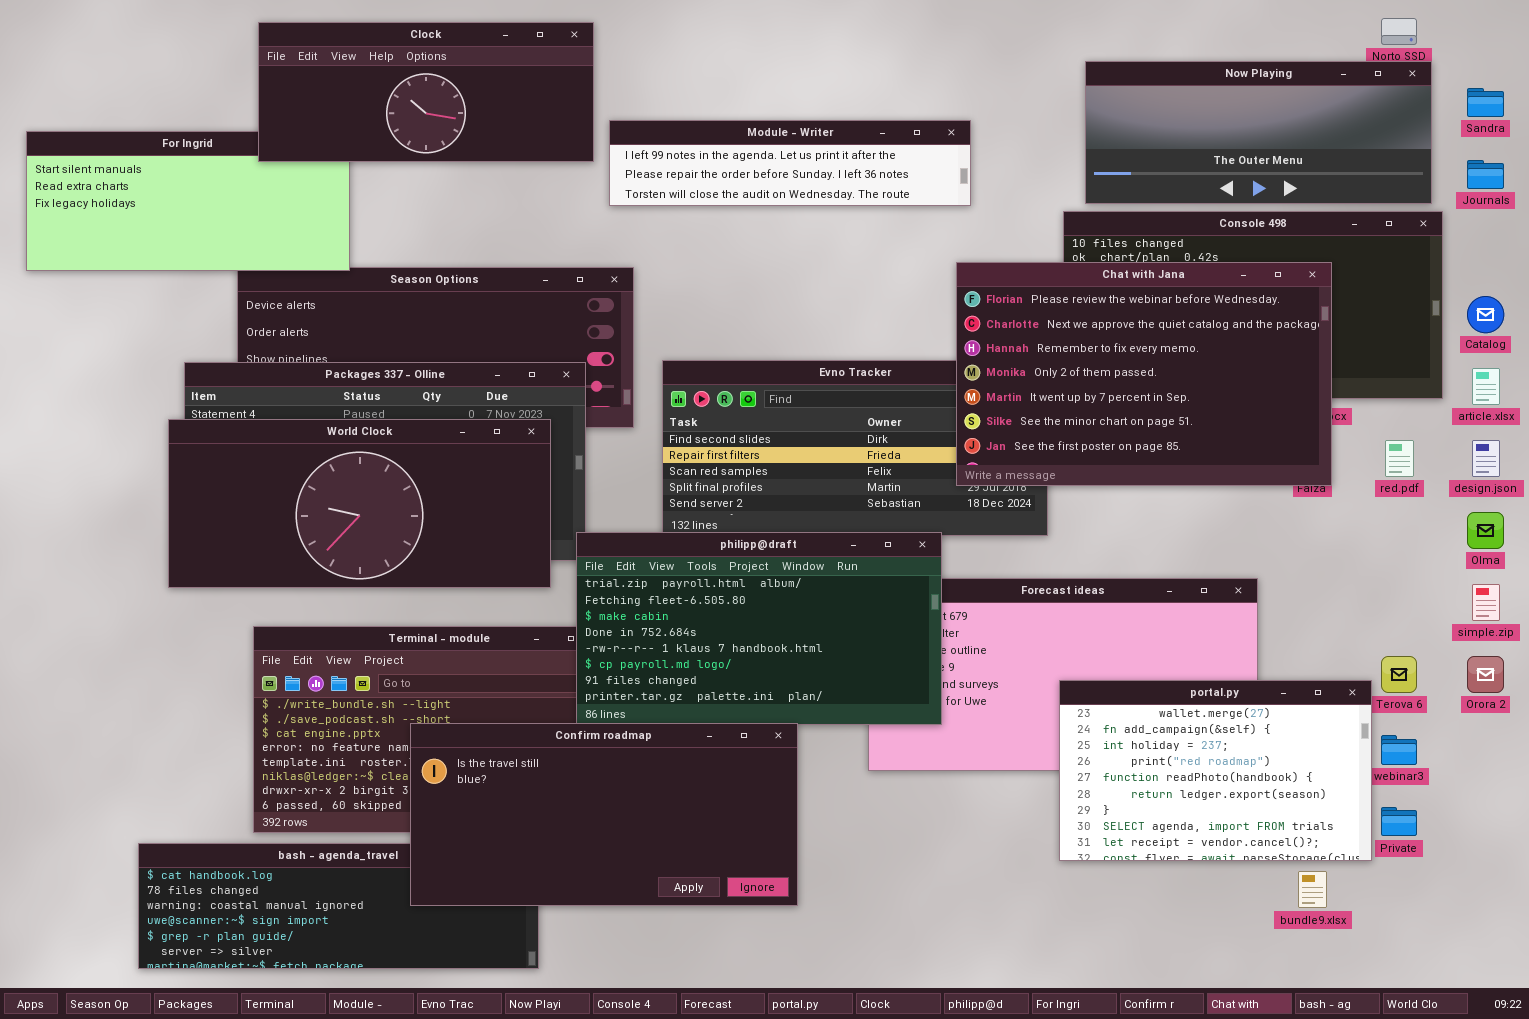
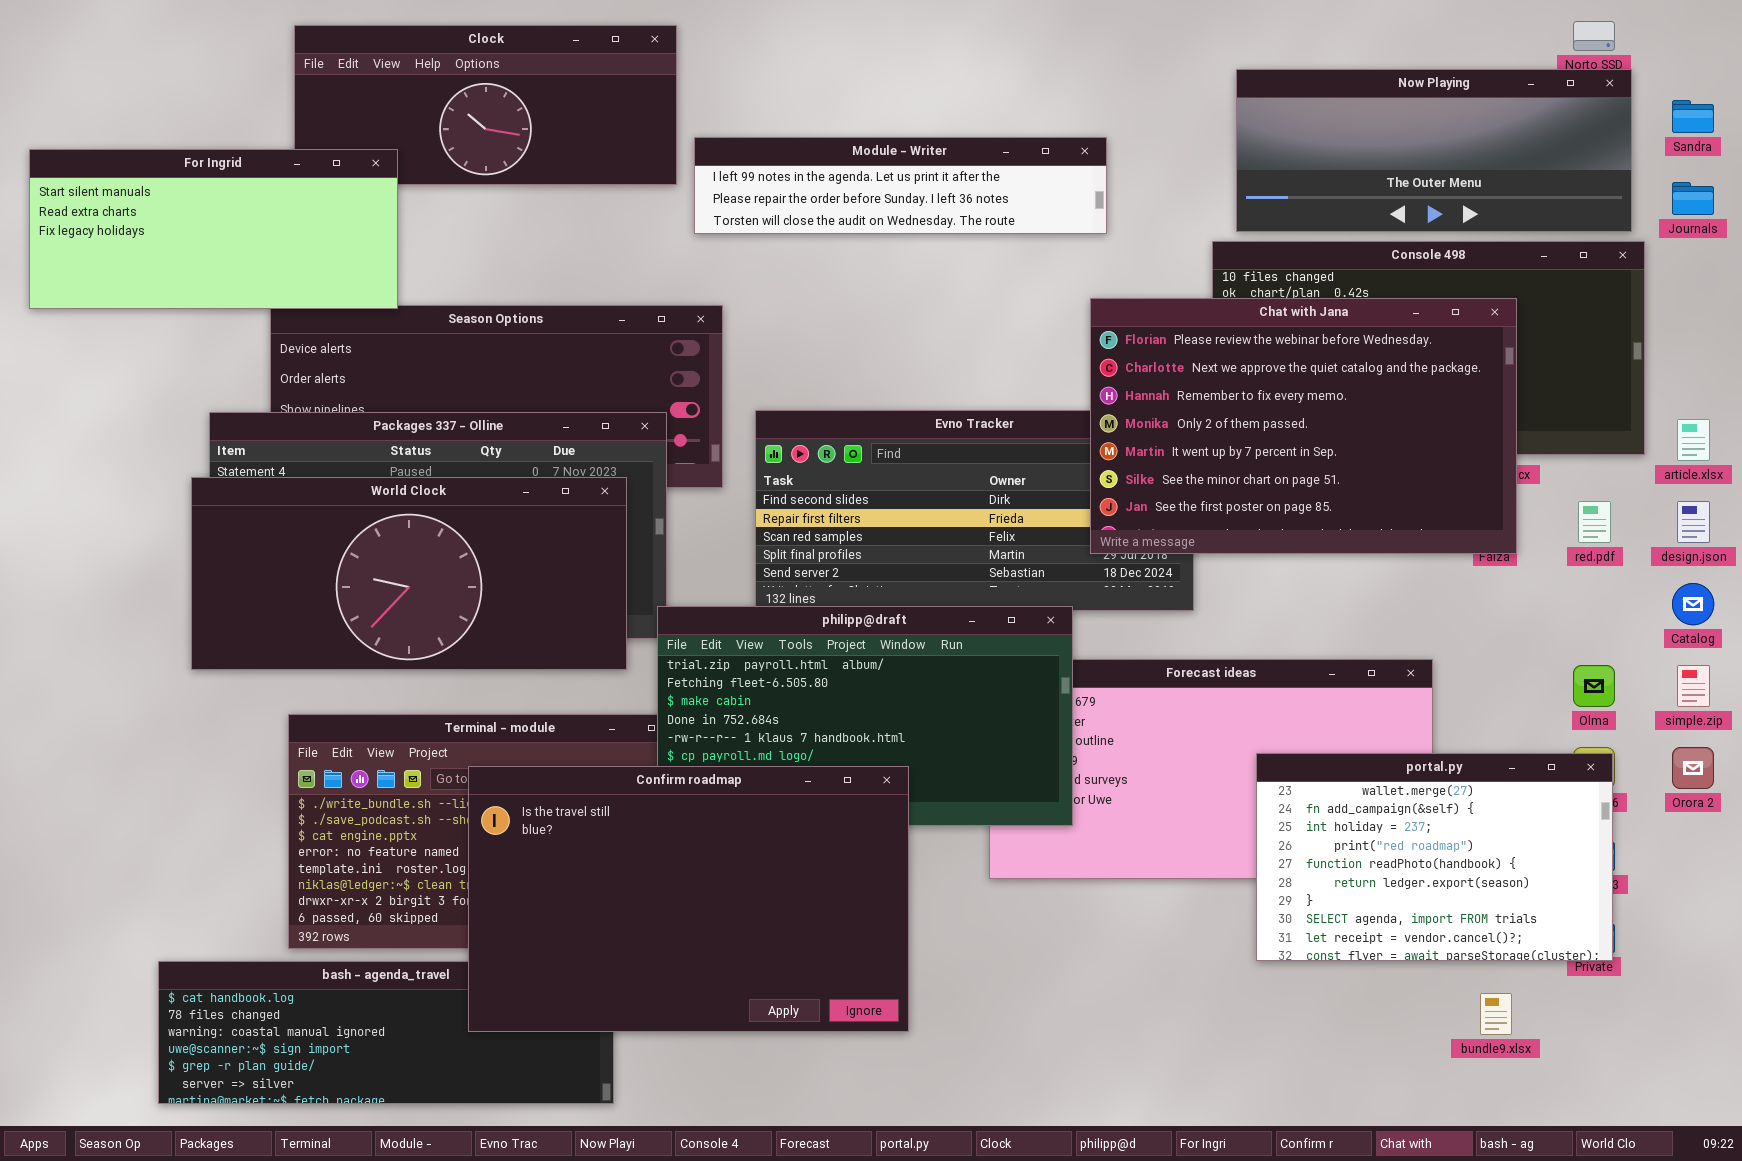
For Ingrid: [26,131,350,271] -> [29,149,398,309], raised
Catalog: [1467,296,1504,333] -> [1672,583,1714,625], moved
Olma: [1467,512,1504,549] -> [1573,665,1615,707], moved
portal.py: [1059,680,1372,861] -> [1256,753,1613,961], moved
Confirm roadmap: [410,723,798,906] -> [468,766,909,1032], resized

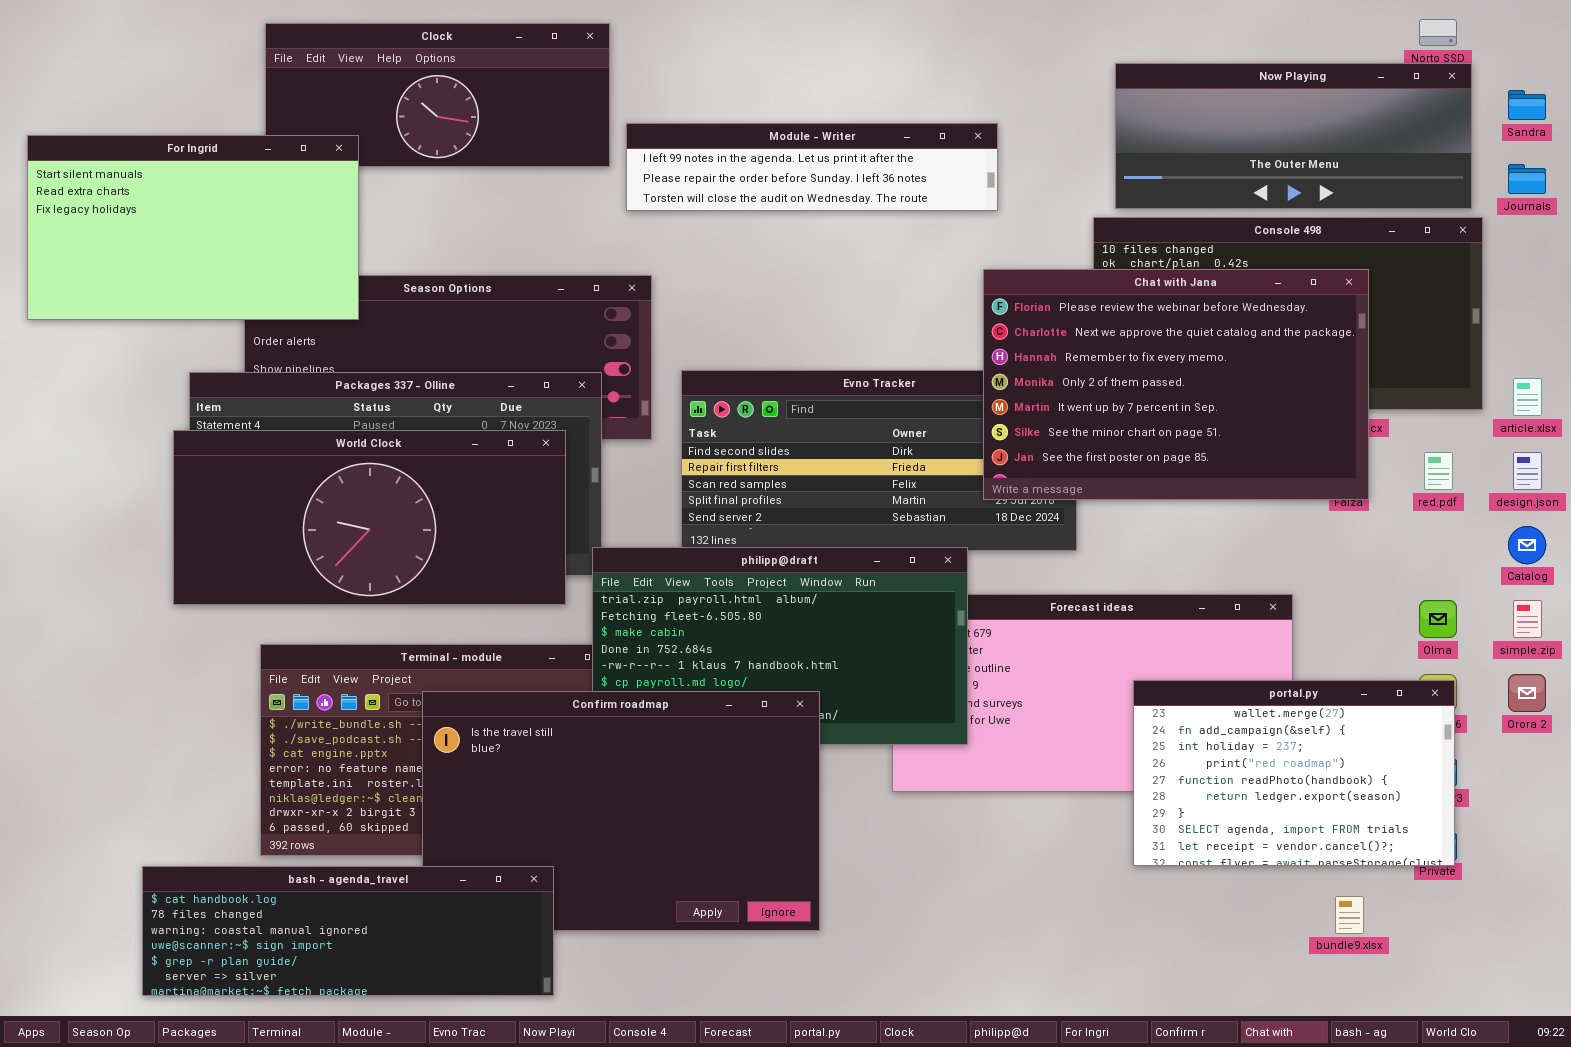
For Ingrid: [29,149,398,309] -> [27,135,359,320], resized
bash - agenda_travel: [158,961,614,1104] -> [142,866,554,996], raised

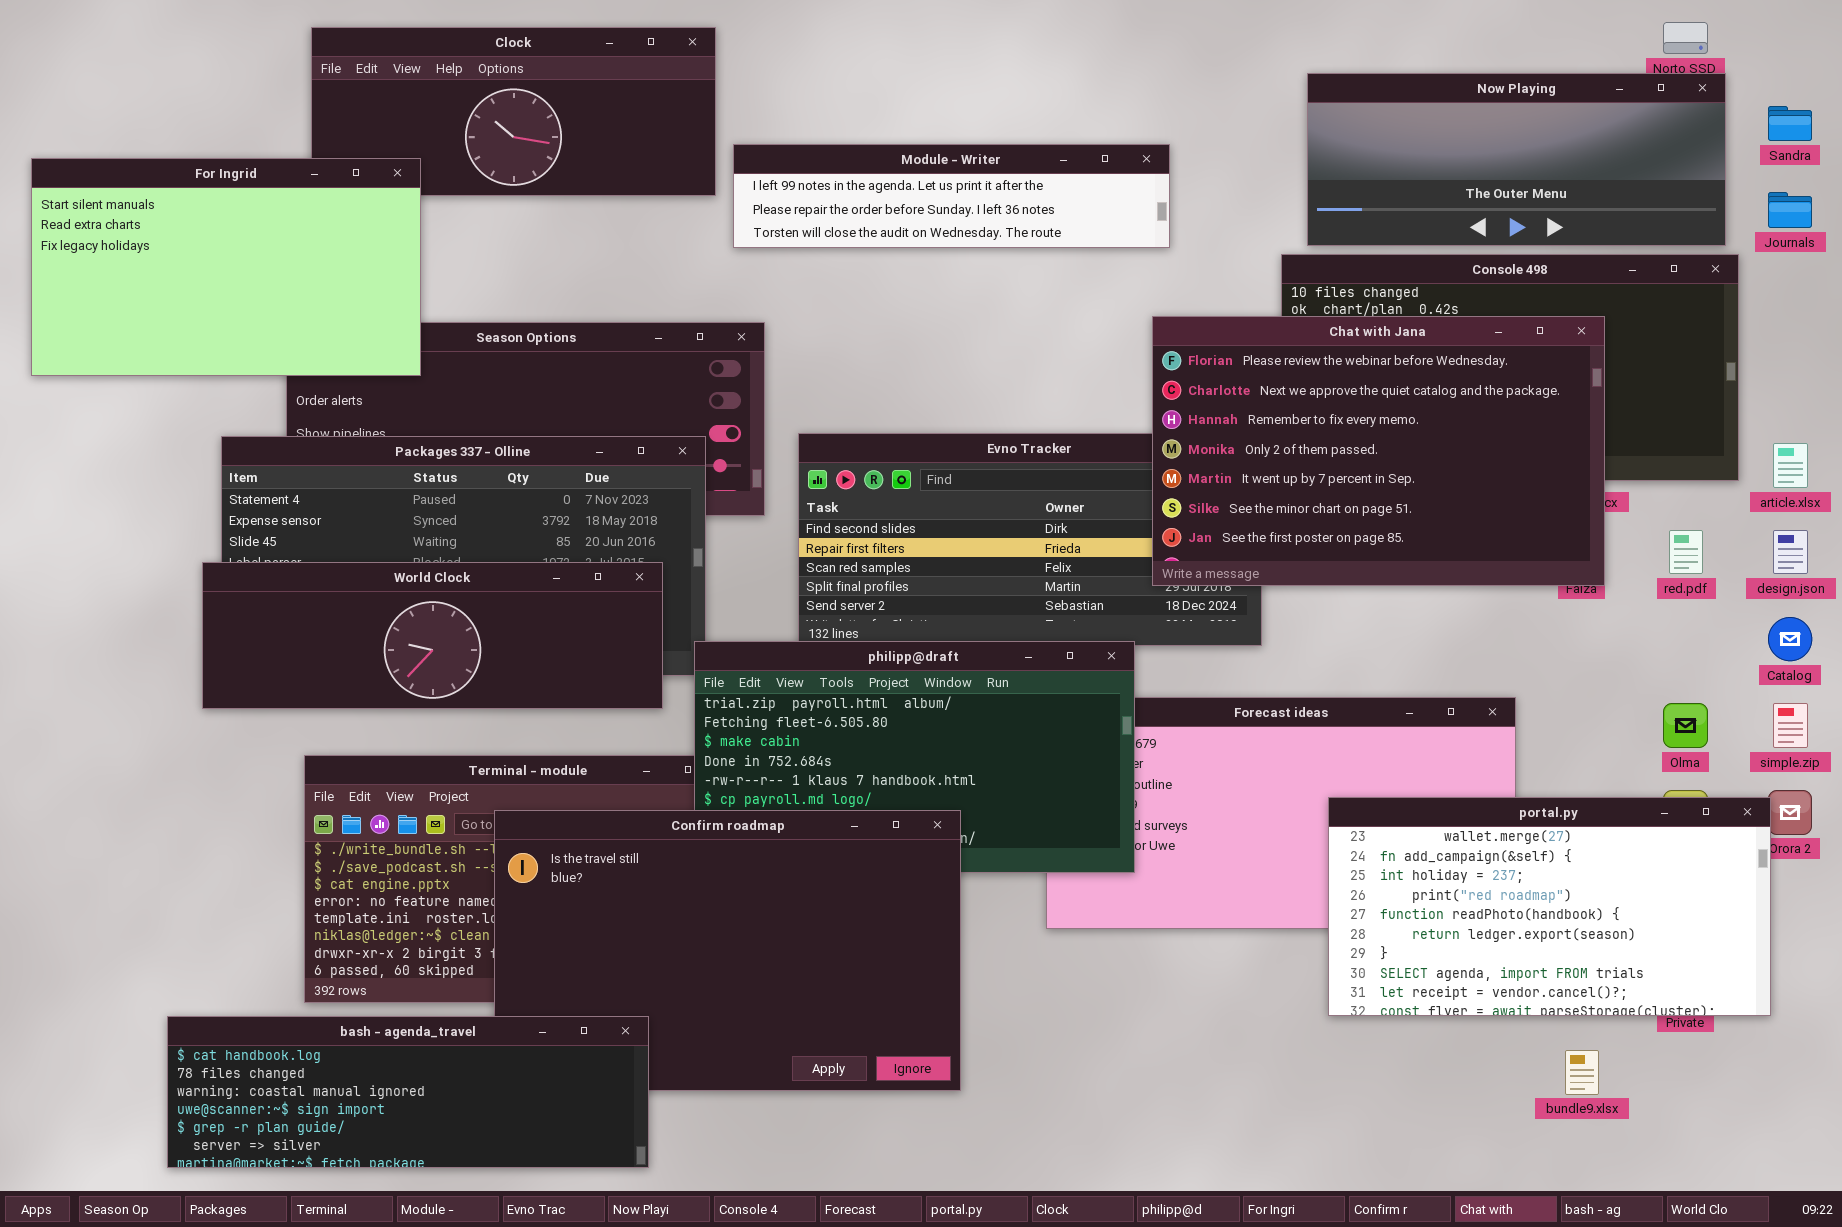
World Clock: [173,430,566,605] -> [202,562,663,709], resized
portal.py: [1133,680,1455,866] -> [1328,797,1771,1016], resized

